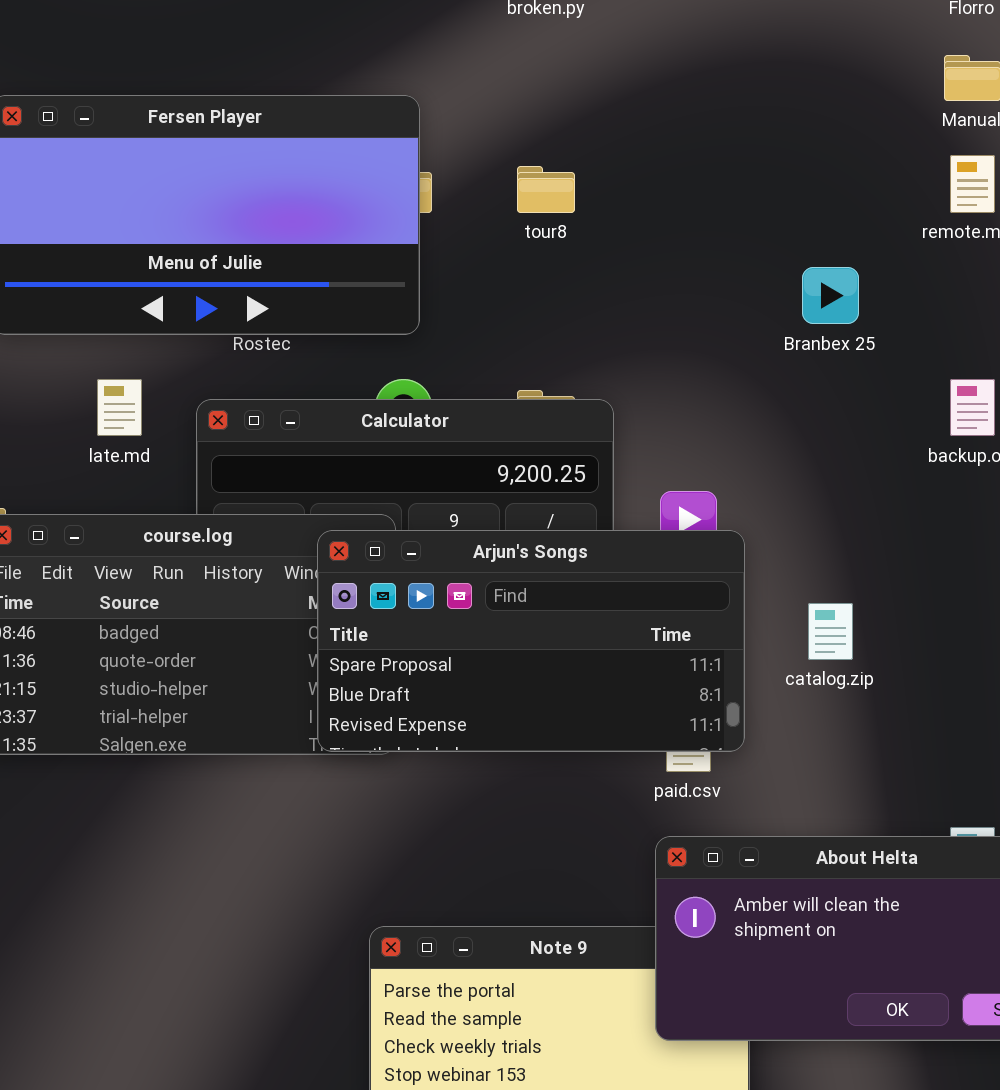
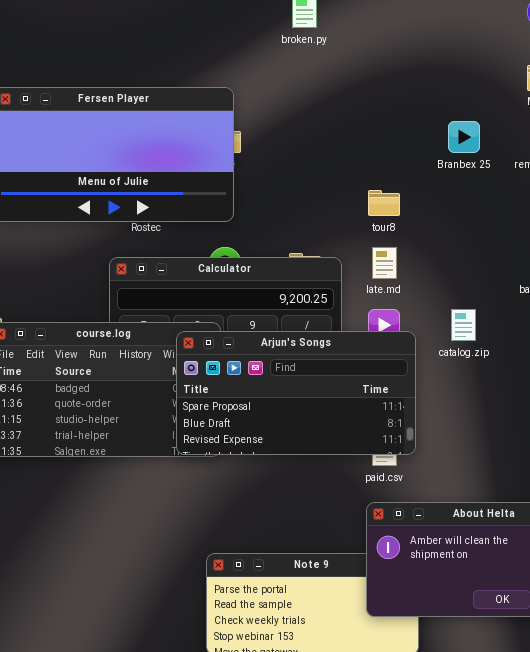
tour8: [517,166,575,213] -> [368,190,400,216], moved
Branbex 25: [802,267,859,324] -> [448,121,480,153], moved
late.md: [97,379,142,436] -> [372,247,397,279], moved
catalog.zip: [808,603,853,660] -> [451,309,476,341], moved

